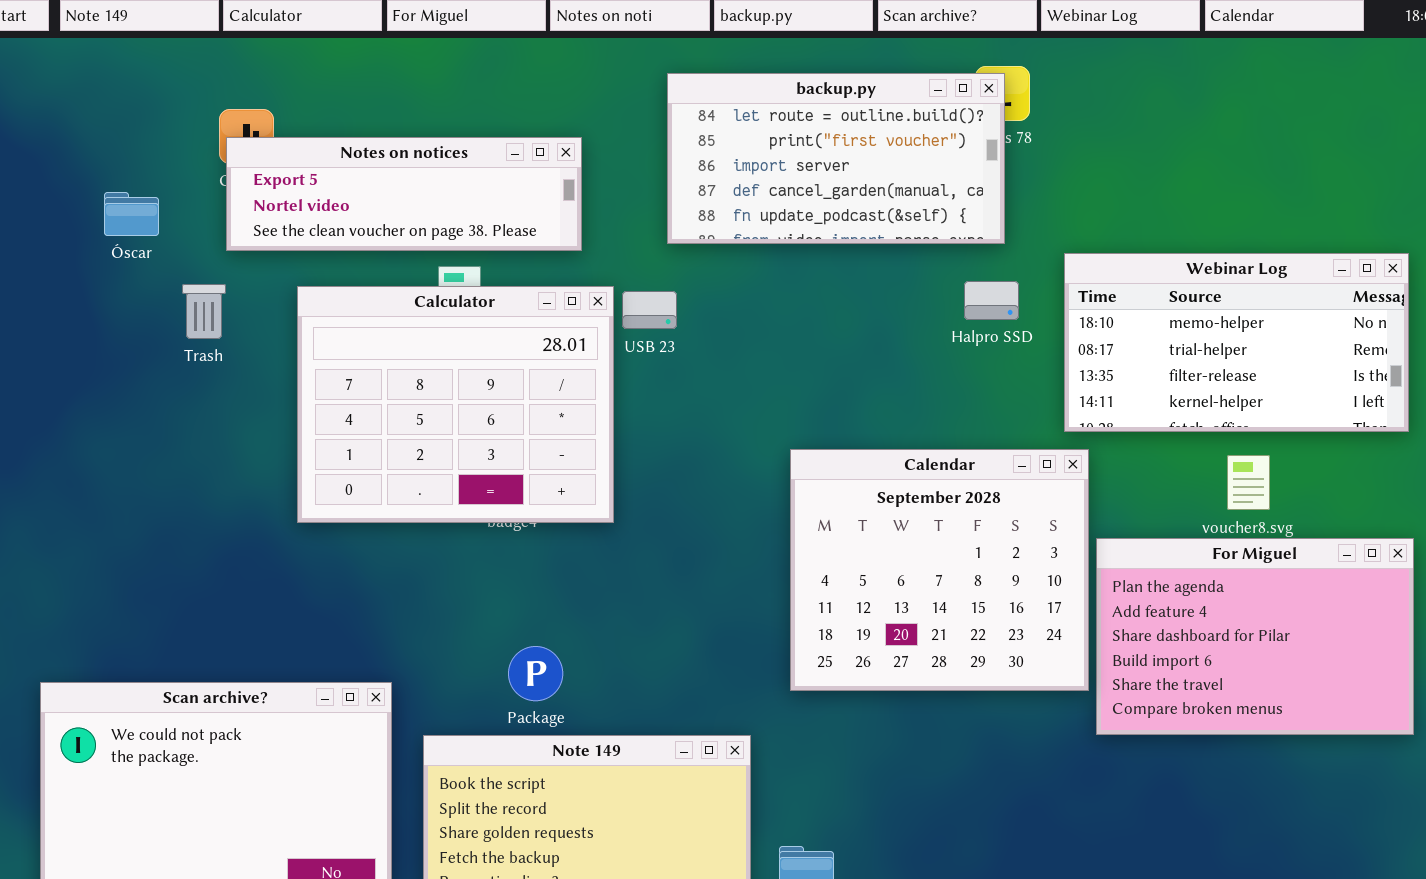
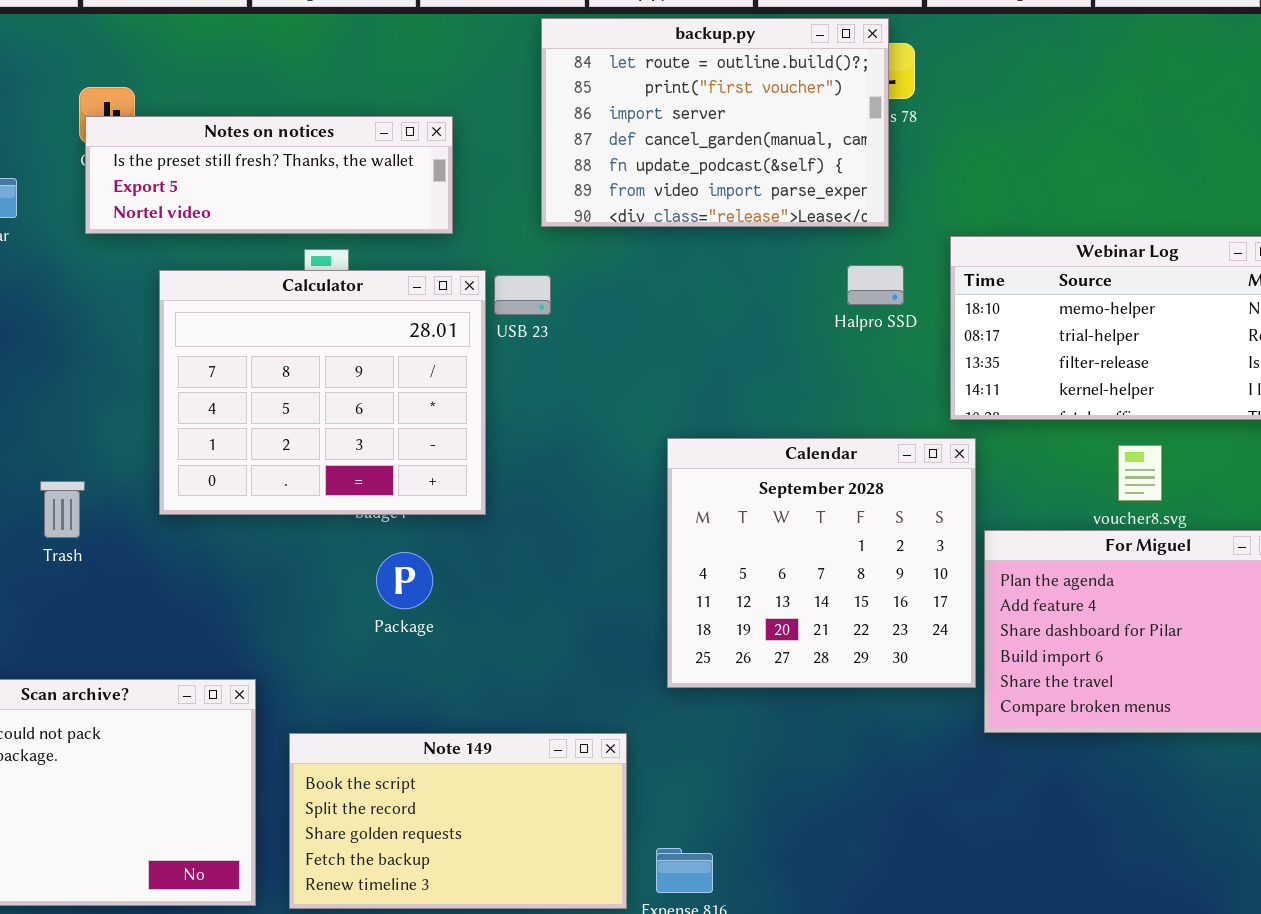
backup.py: [667,73,1005,244] -> [541,18,889,227], resized
Notes on notices: [226,137,582,251] -> [85,116,453,234], scrolled up 1 row
Trash: [182,284,226,339] -> [40,481,85,538], moved
Package: [508,646,563,701] -> [376,552,433,609], moved

